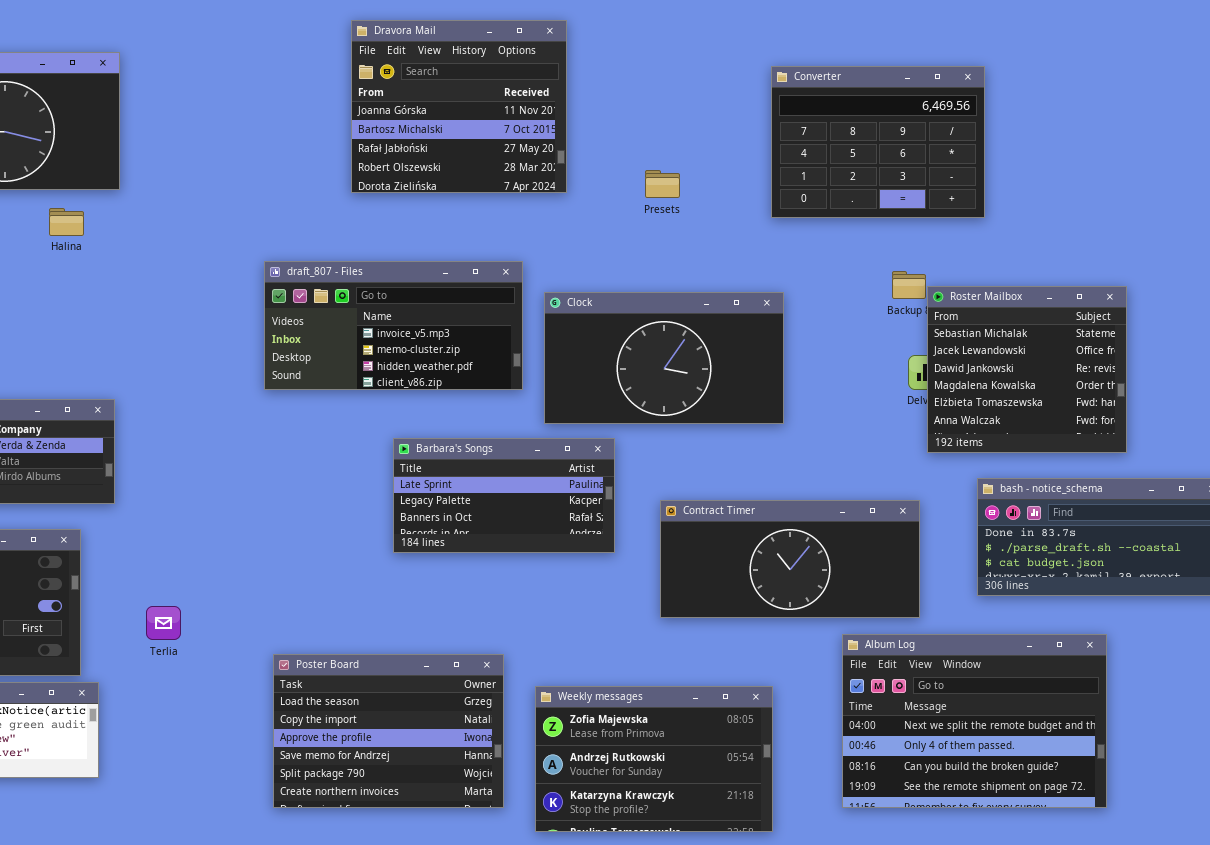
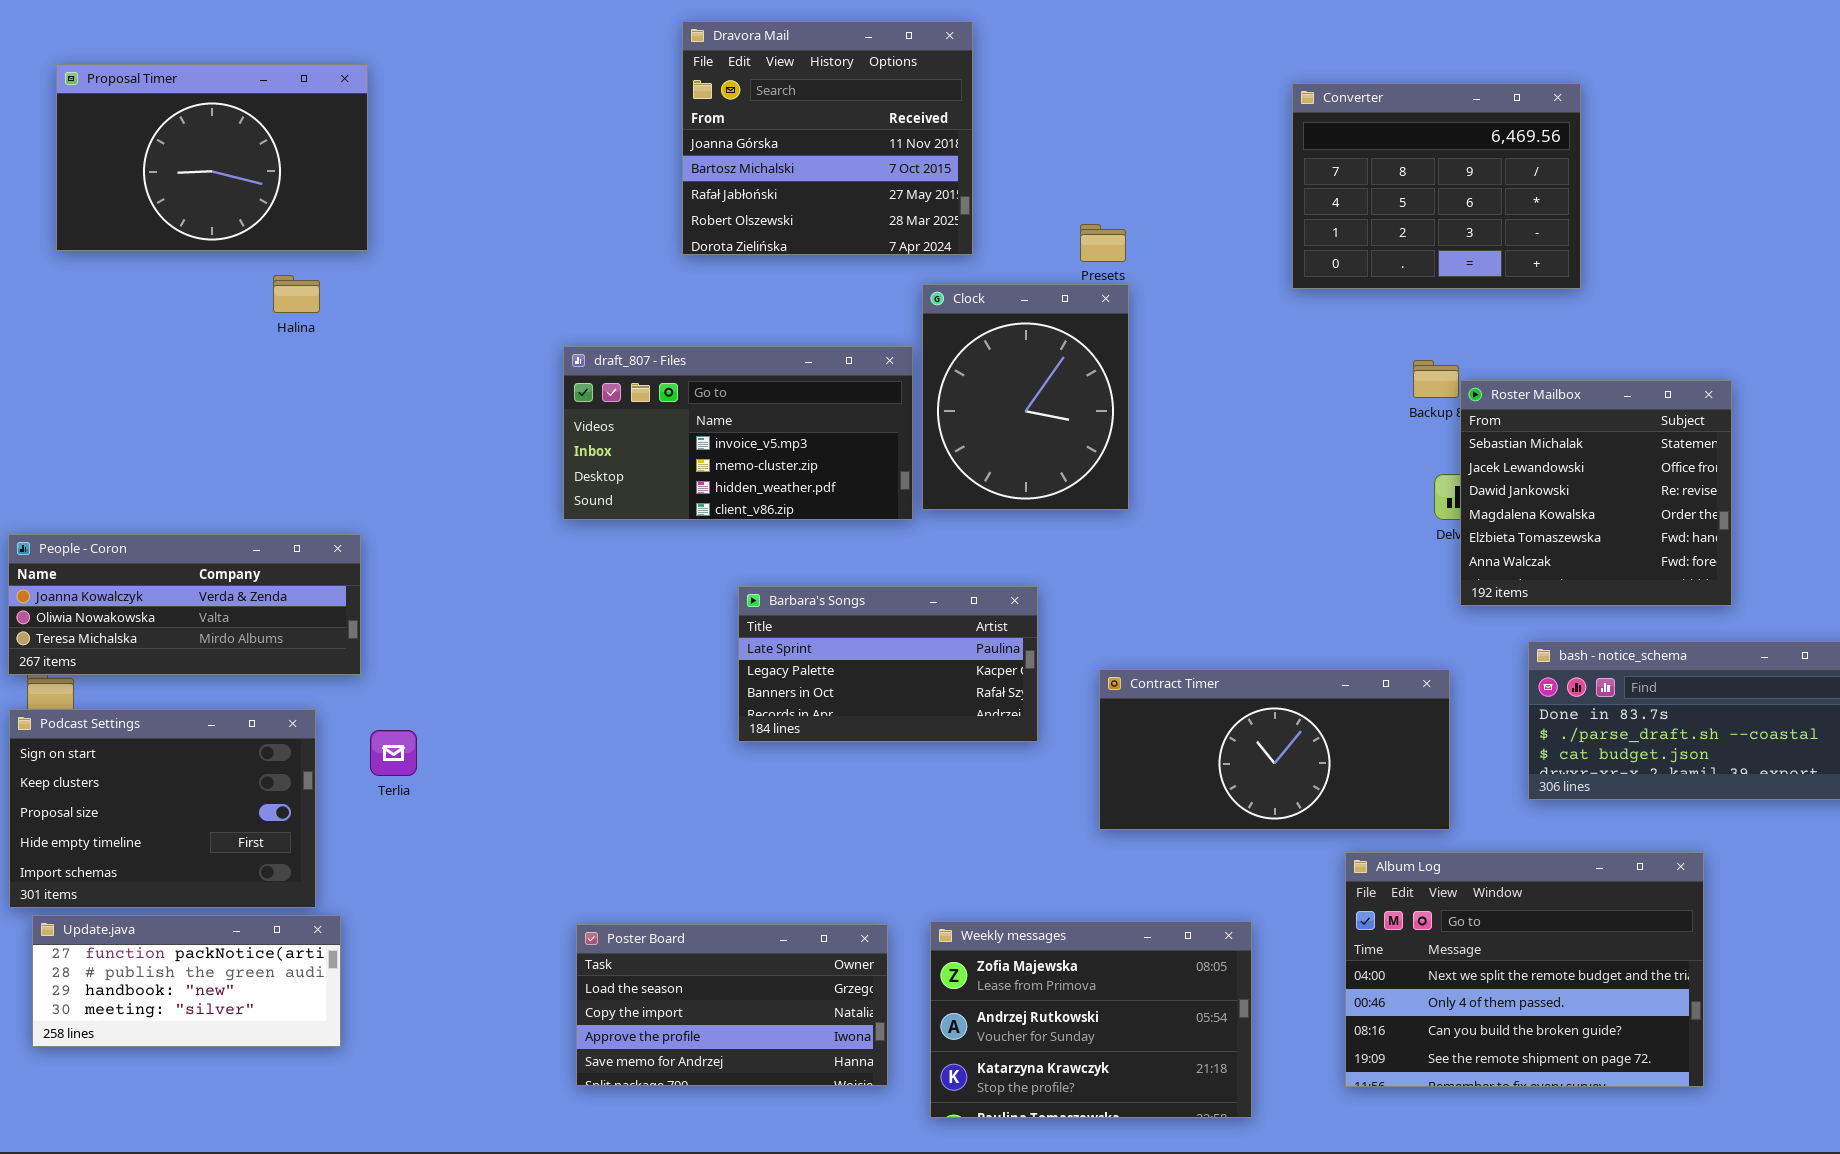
Converter: [771,66,985,218] -> [1292,83,1581,289], moved
Clock: [544,292,784,424] -> [922,284,1129,510], moved, resized
Terlia: [146,606,181,640] -> [370,730,417,776], moved
Poster Board: [273,654,504,808] -> [576,924,888,1086], resized

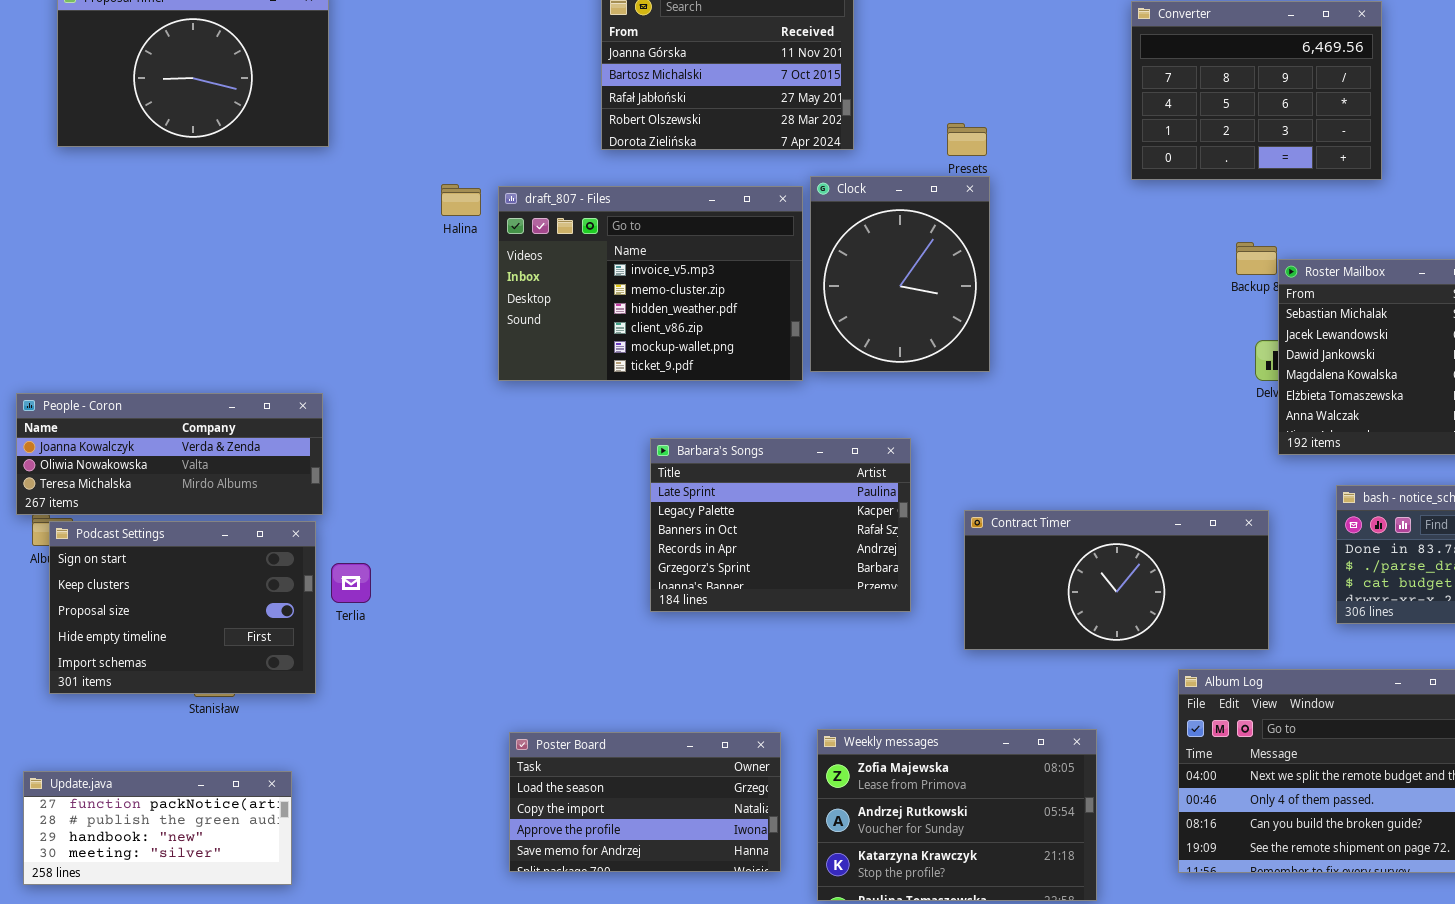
Halina: [273,275,320,313] -> [441,184,481,216], moved
draft_807 - Files: [563,346,913,520] -> [498,186,803,381], resized
Barbara's Songs: [738,586,1038,742] -> [650,438,911,612], resized
Podcast Settings: [9,709,316,908] -> [49,521,316,694], moved
Update.java: [32,915,341,1047] -> [23,771,292,885], moved

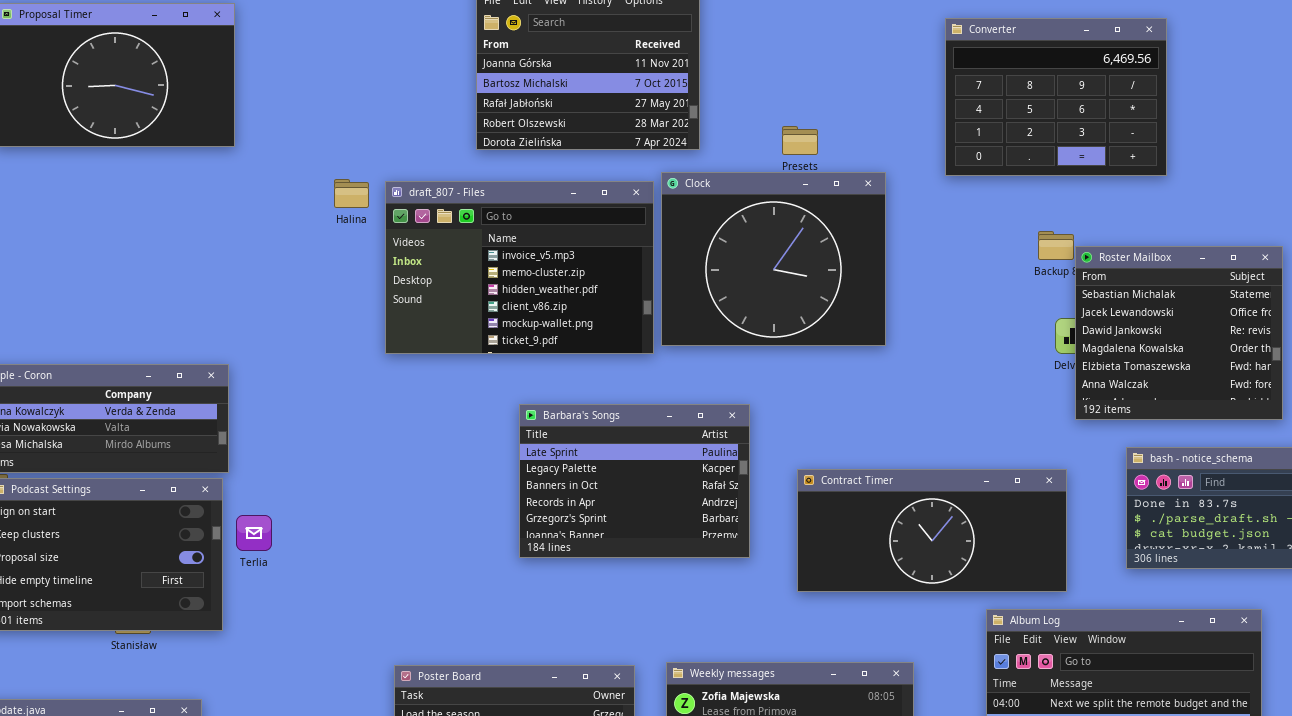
Clock: [810,176,990,372] -> [661,172,886,346], resized

